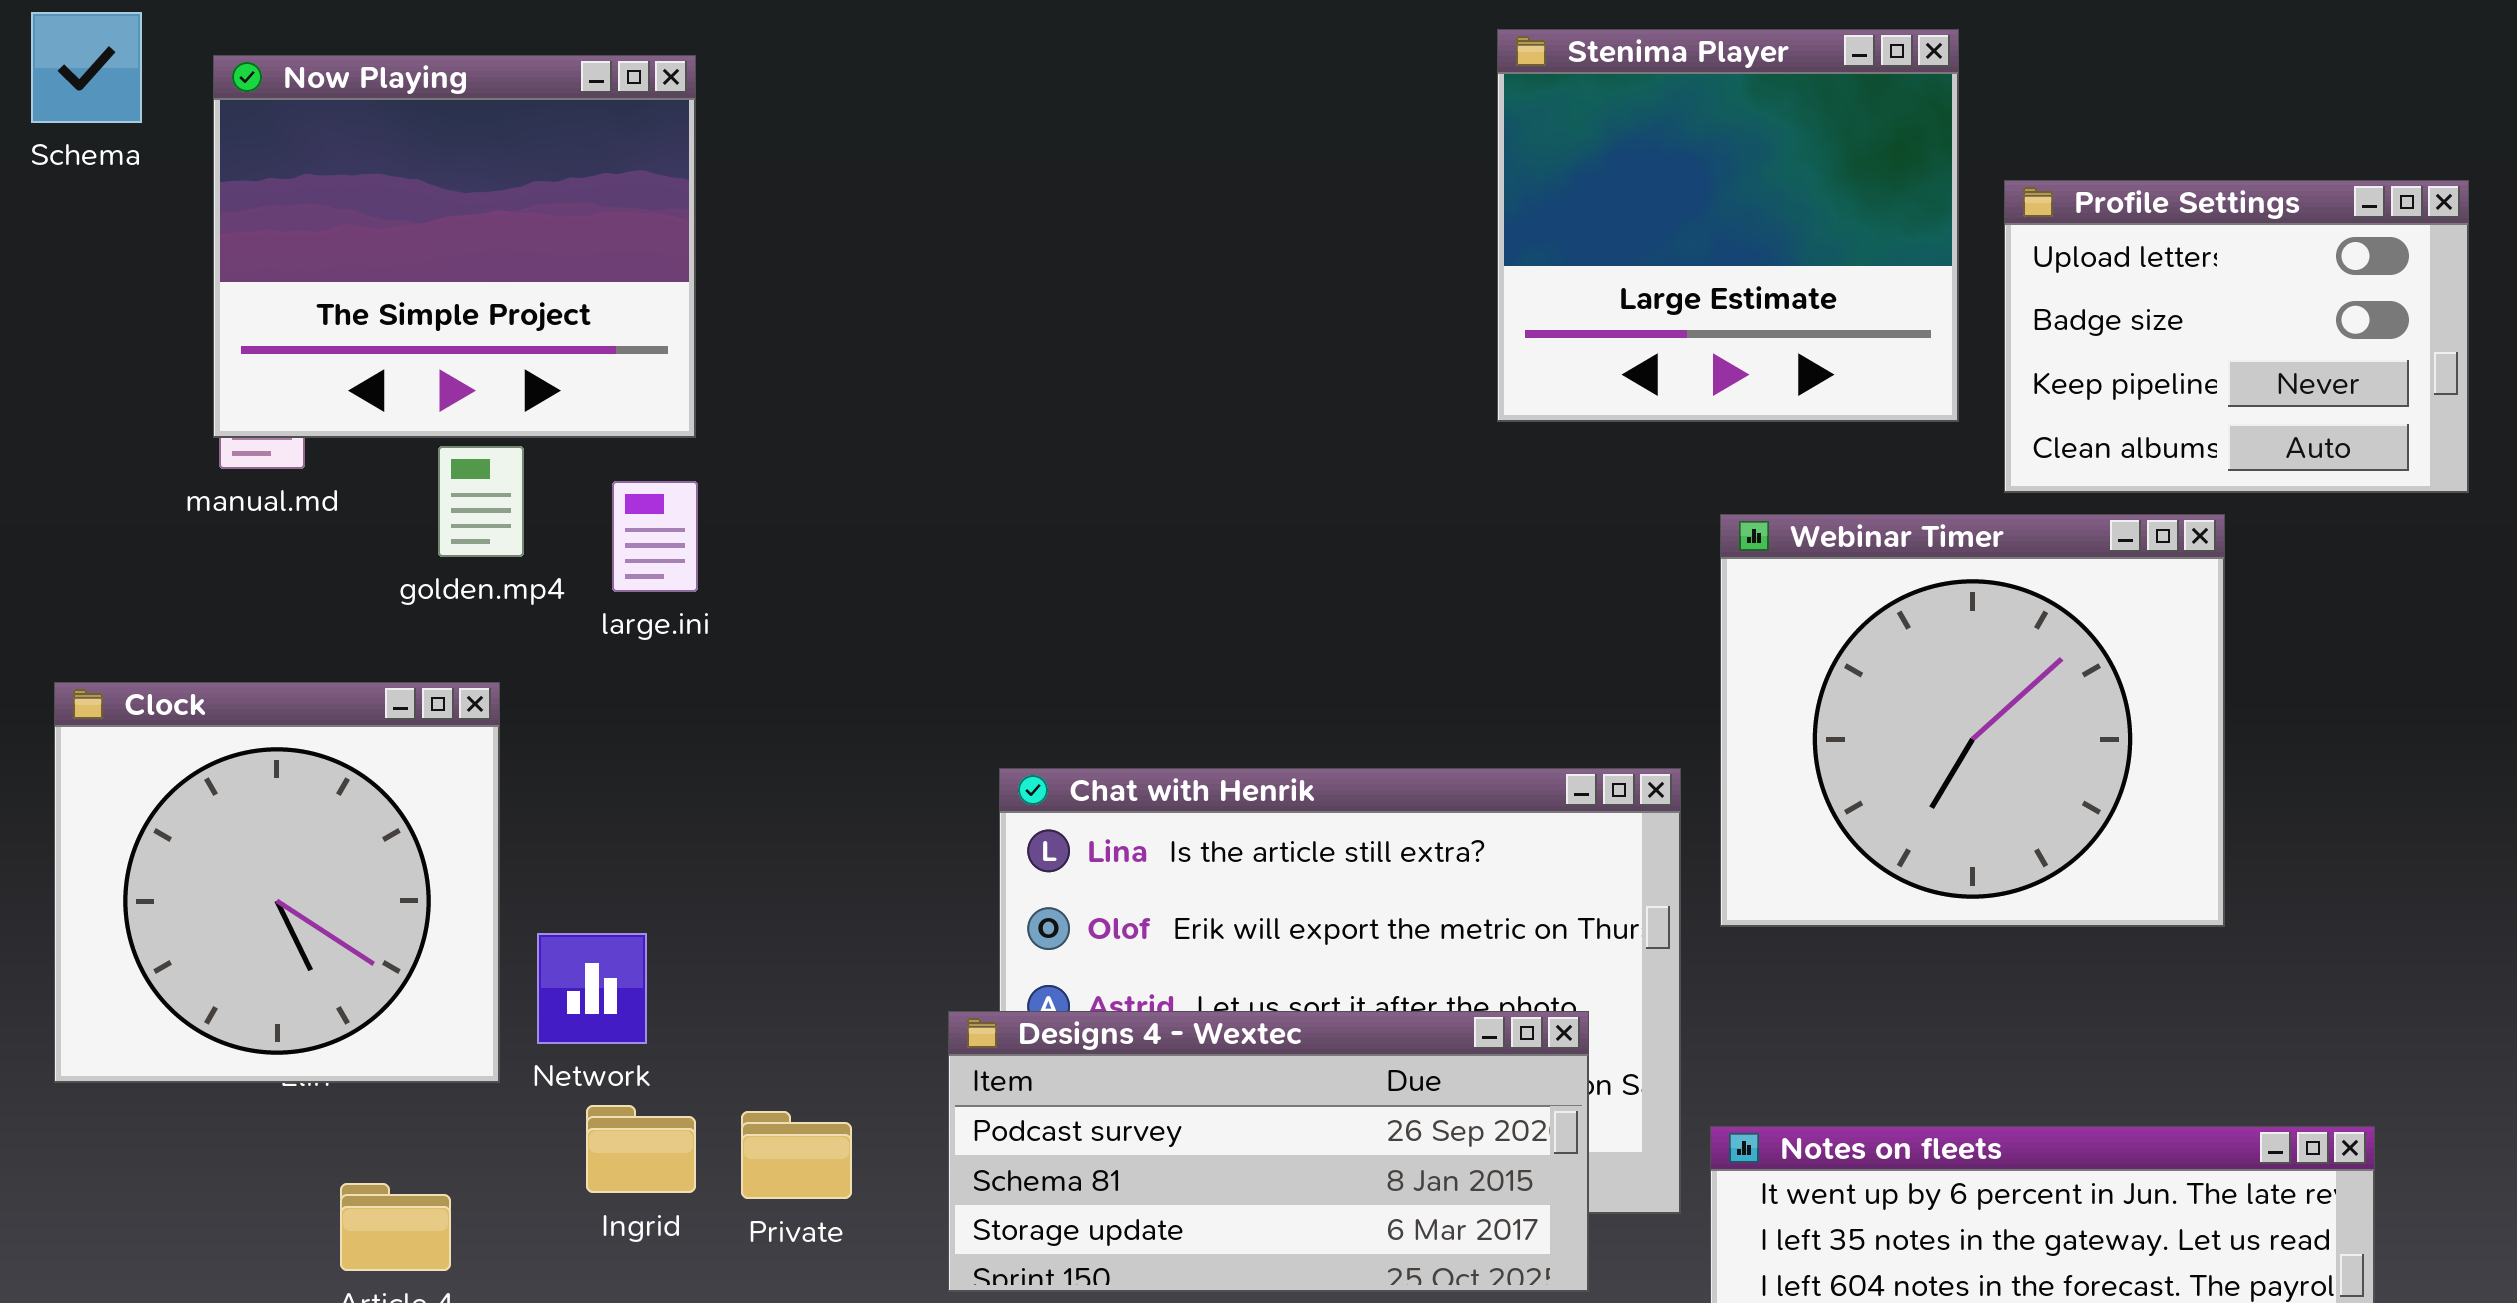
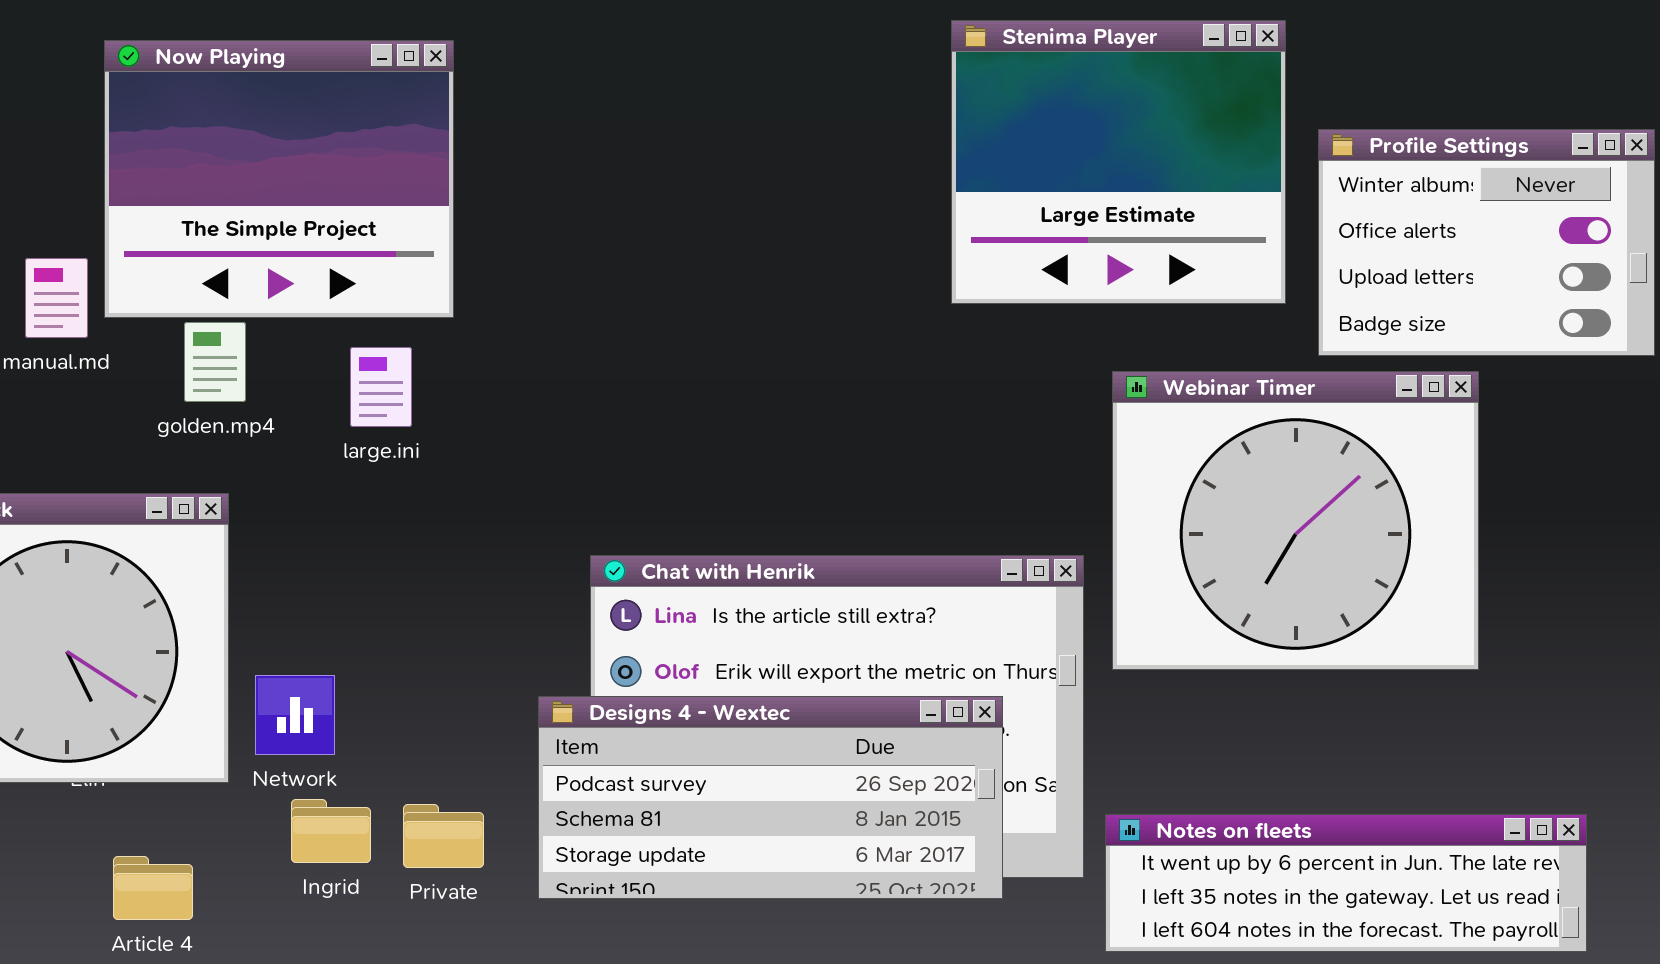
Now Playing: [213,55,696,438] -> [104,40,454,318], moved
Profile Settings: [2004,180,2469,493] -> [1318,129,1655,356], scrolled up 2 rows
large.ini: [612,481,698,592] -> [350,347,412,427], moved
Designs 4 - Wextec: [948,1011,1589,1292] -> [538,696,1003,899], moved

